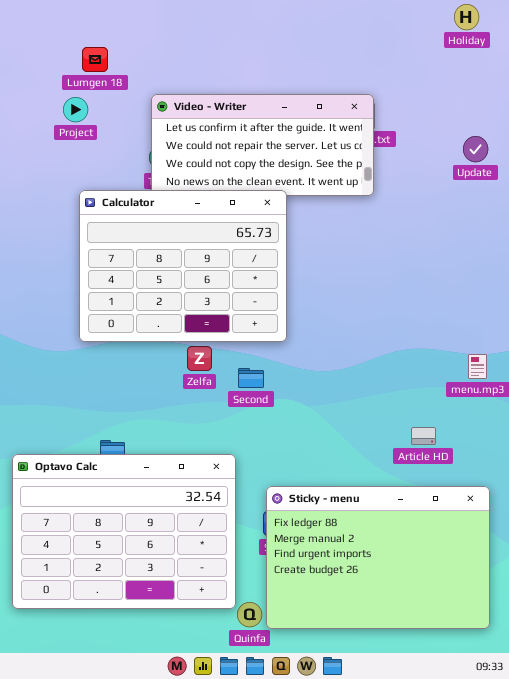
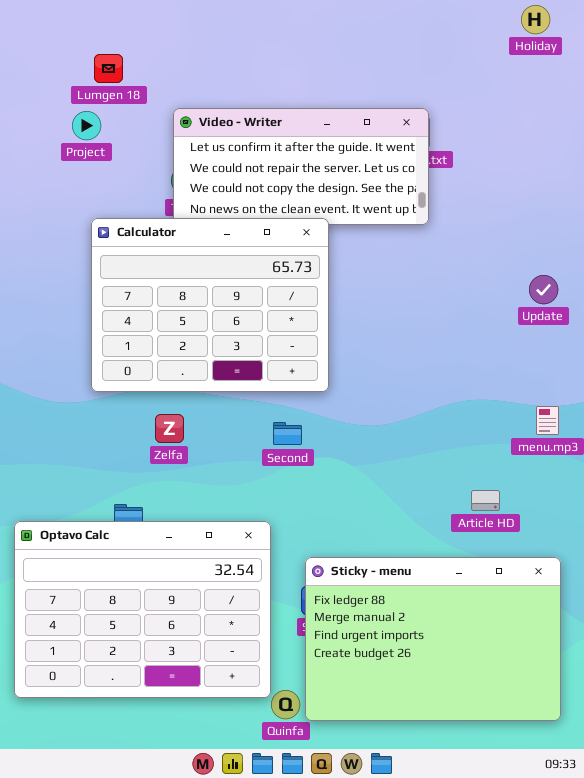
Update: [463,136,488,162] -> [529,275,558,304], moved
Zelfa: [187,346,212,371] -> [155,414,184,443], moved

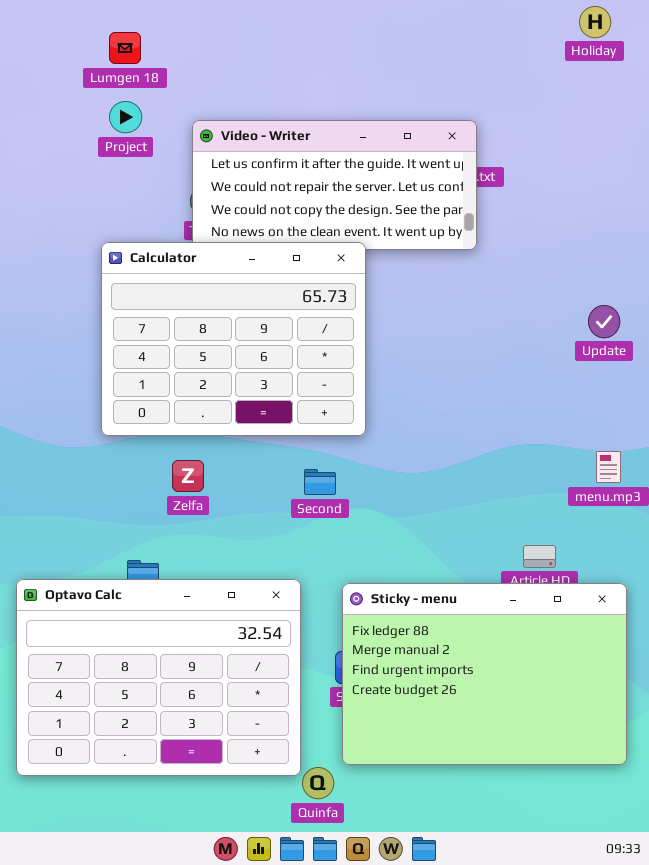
Lumgen 18: [94,54,123,83] -> [109,32,141,64], moved
Project: [72,111,101,140] -> [109,101,142,133], moved
Sticky - menu: [305,557,561,721] -> [342,583,627,765], moved

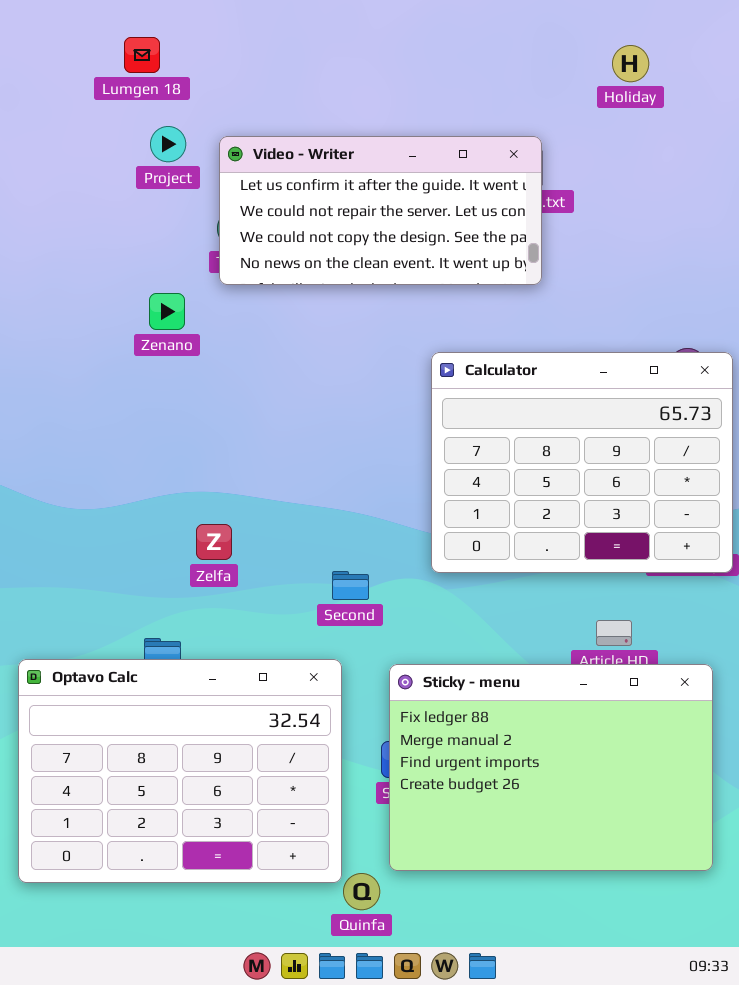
Holiday: [579,6,611,38] -> [612,45,649,82], moved
Project: [109,101,142,133] -> [150,126,186,162], moved
Calculator: [101,242,366,436] -> [431,352,733,573], moved
Second: [304,469,336,495] -> [332,571,369,600], moved

